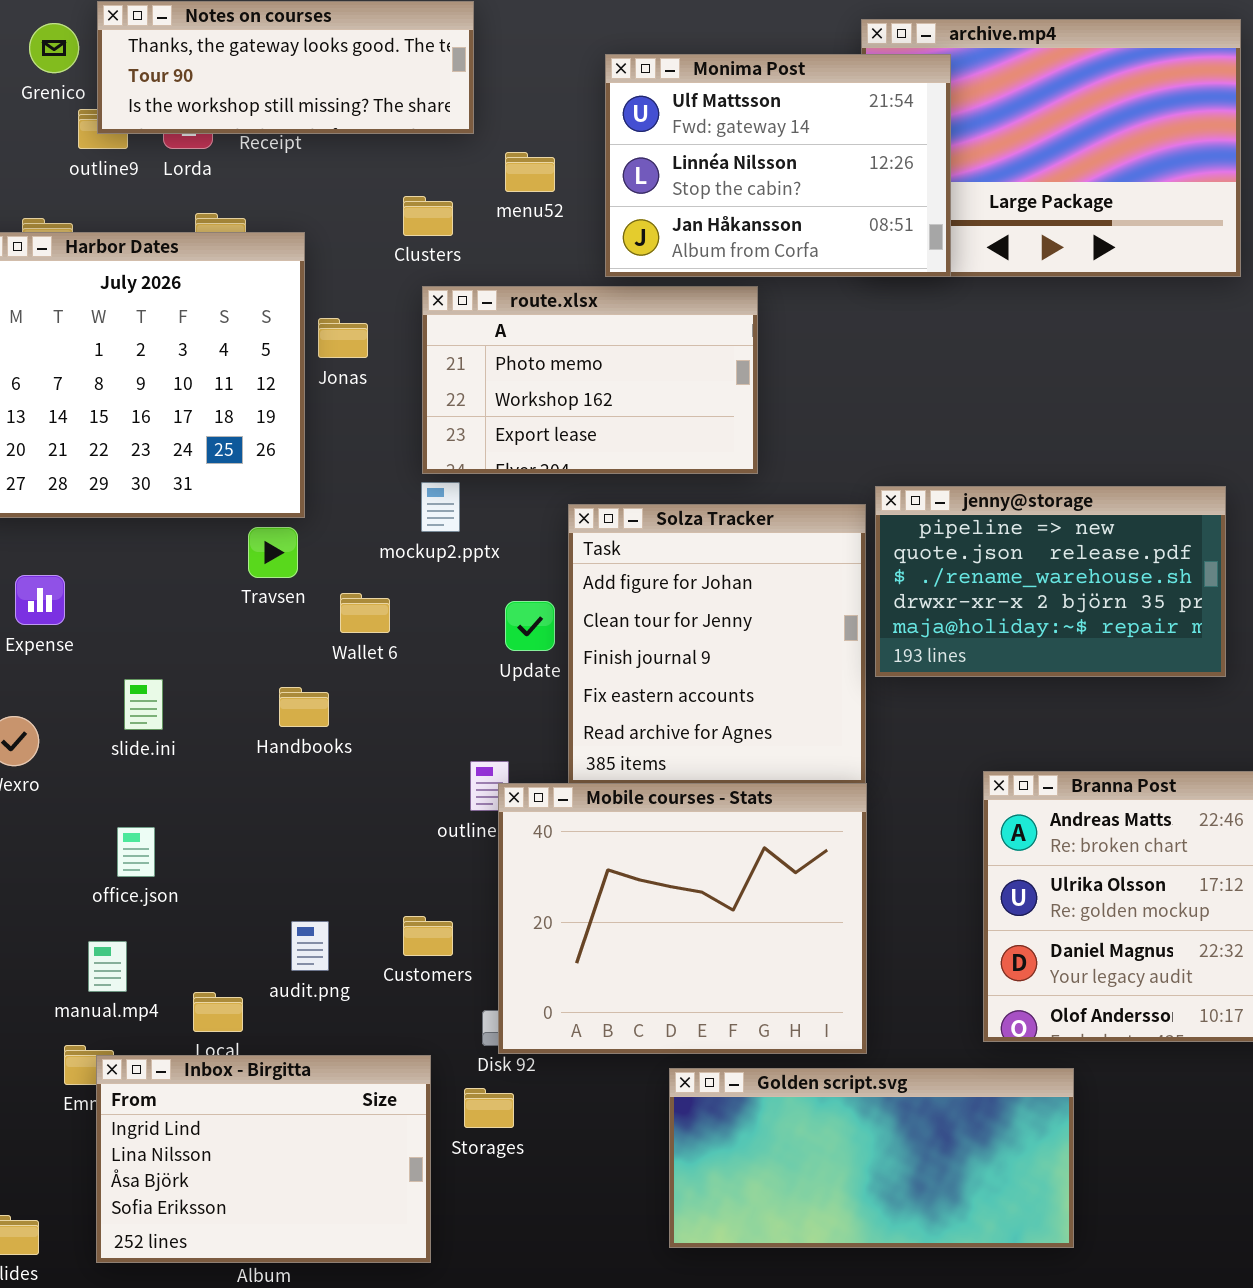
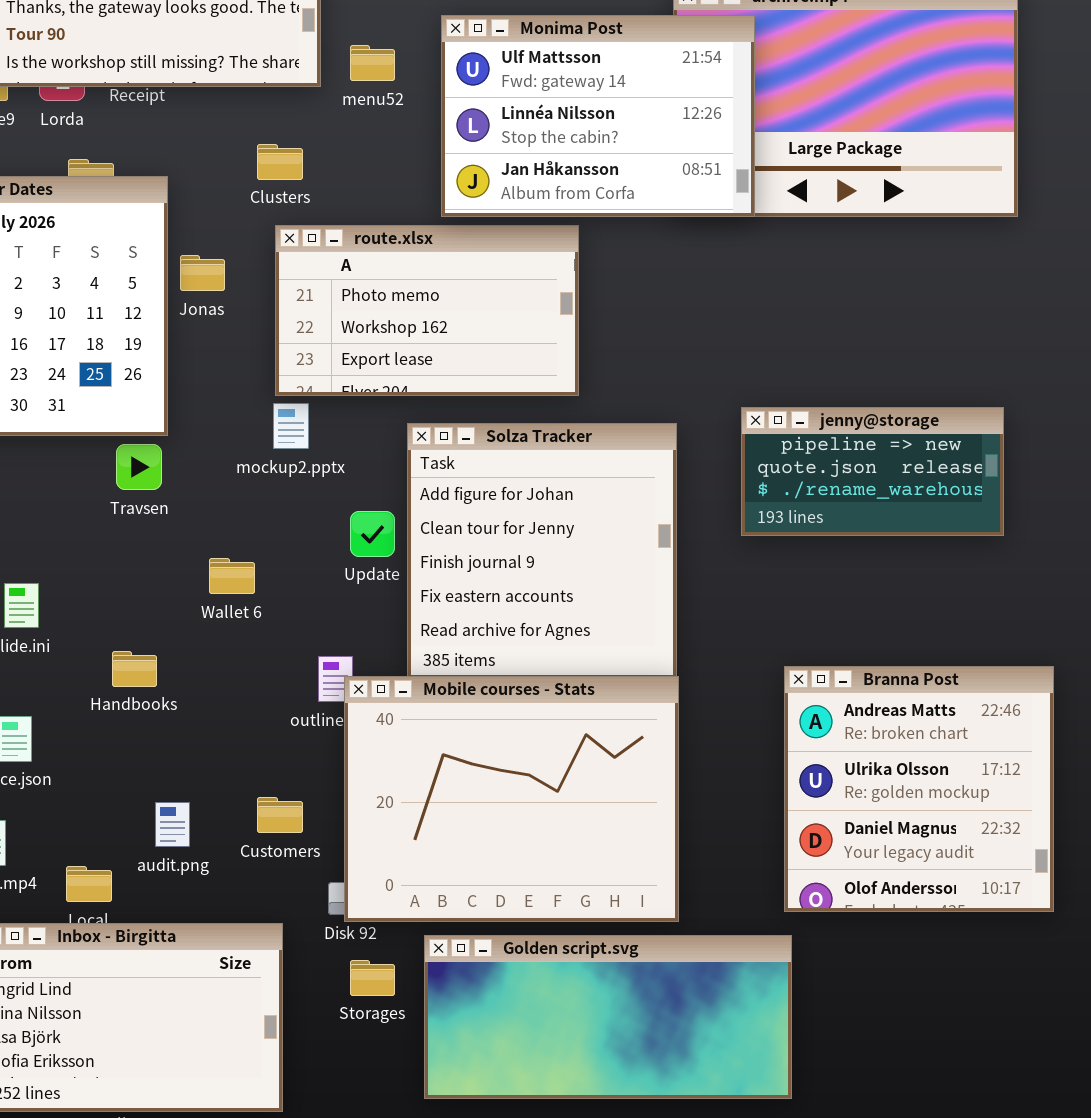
menu52: [505,152,555,192] -> [350,45,395,81], moved
jenny@storage: [875,486,1226,677] -> [741,407,1004,536], resized
Wallet 6: [340,593,390,633] -> [209,558,255,594], moved
Handbooks: [279,687,329,727] -> [112,651,157,687], moved
Golden script.svg: [669,1068,1074,1248] -> [424,935,792,1099], moved
Storages: [464,1088,514,1128] -> [350,960,395,996], moved

